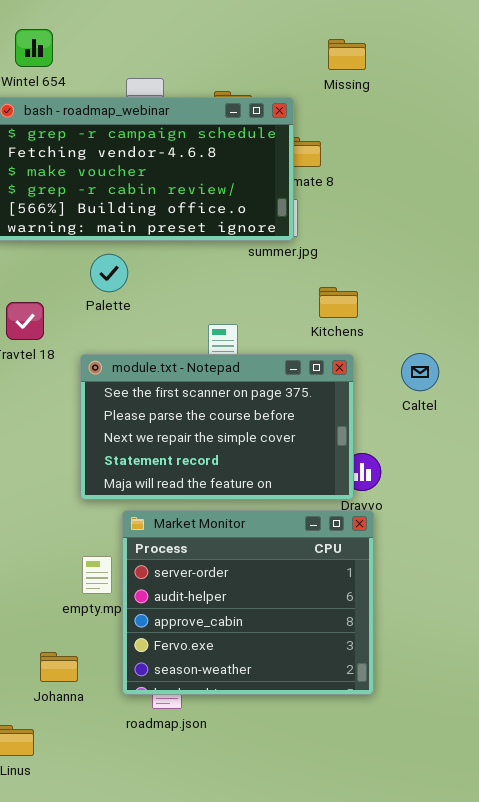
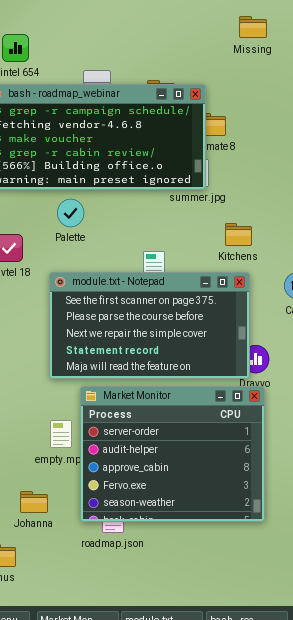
Missing: [328,39,366,70] -> [239,16,267,38], moved

